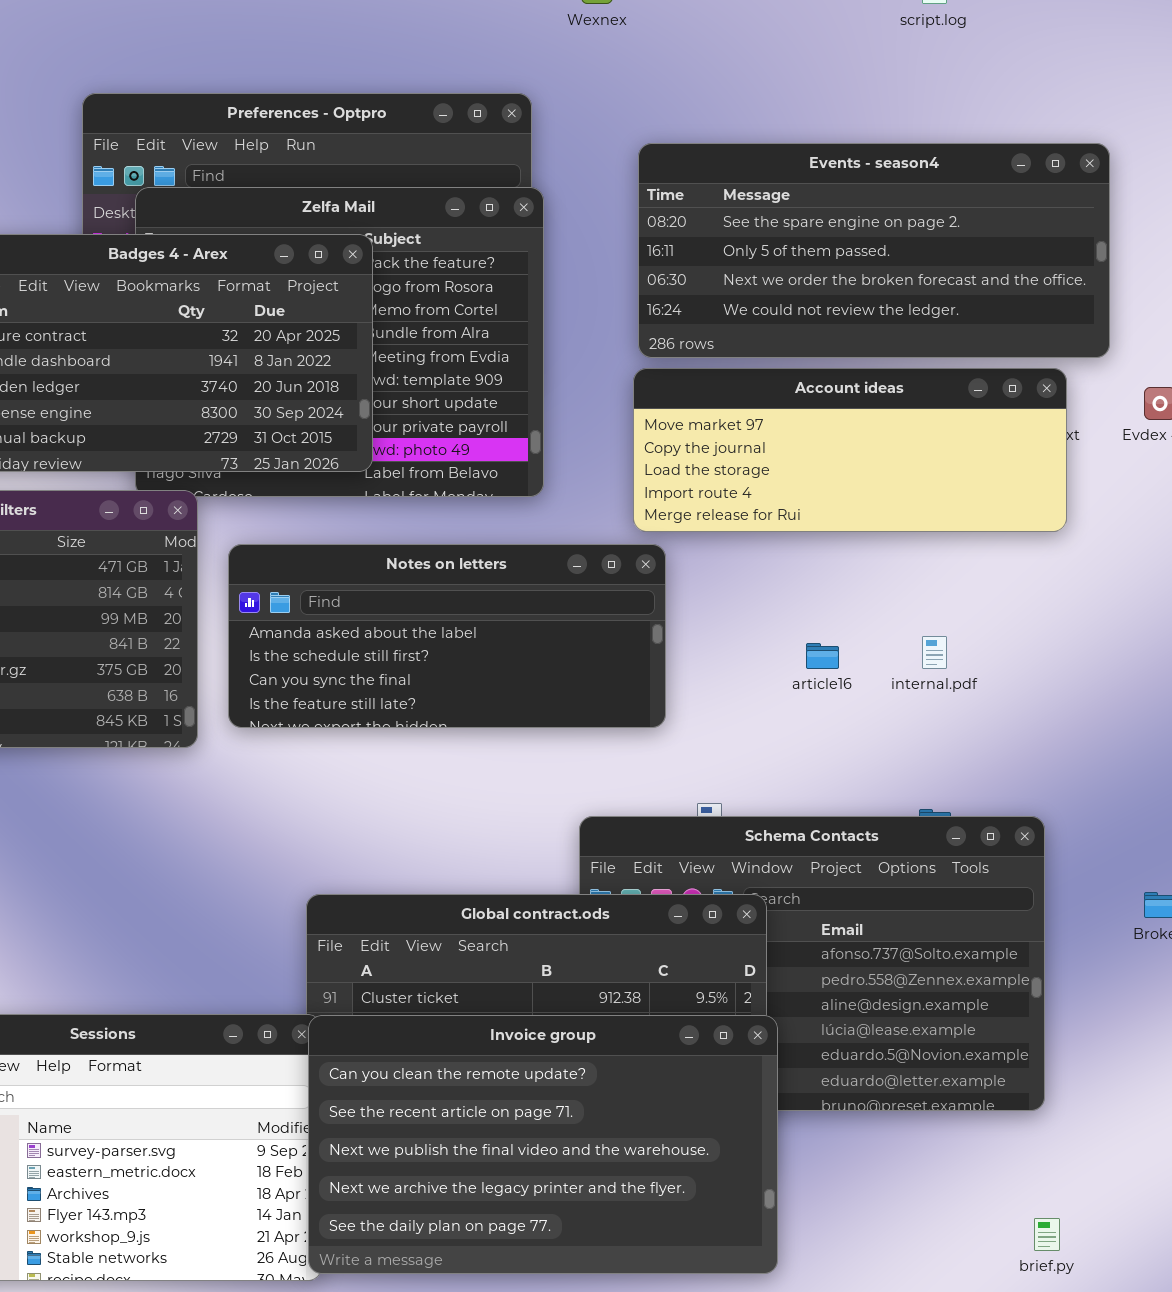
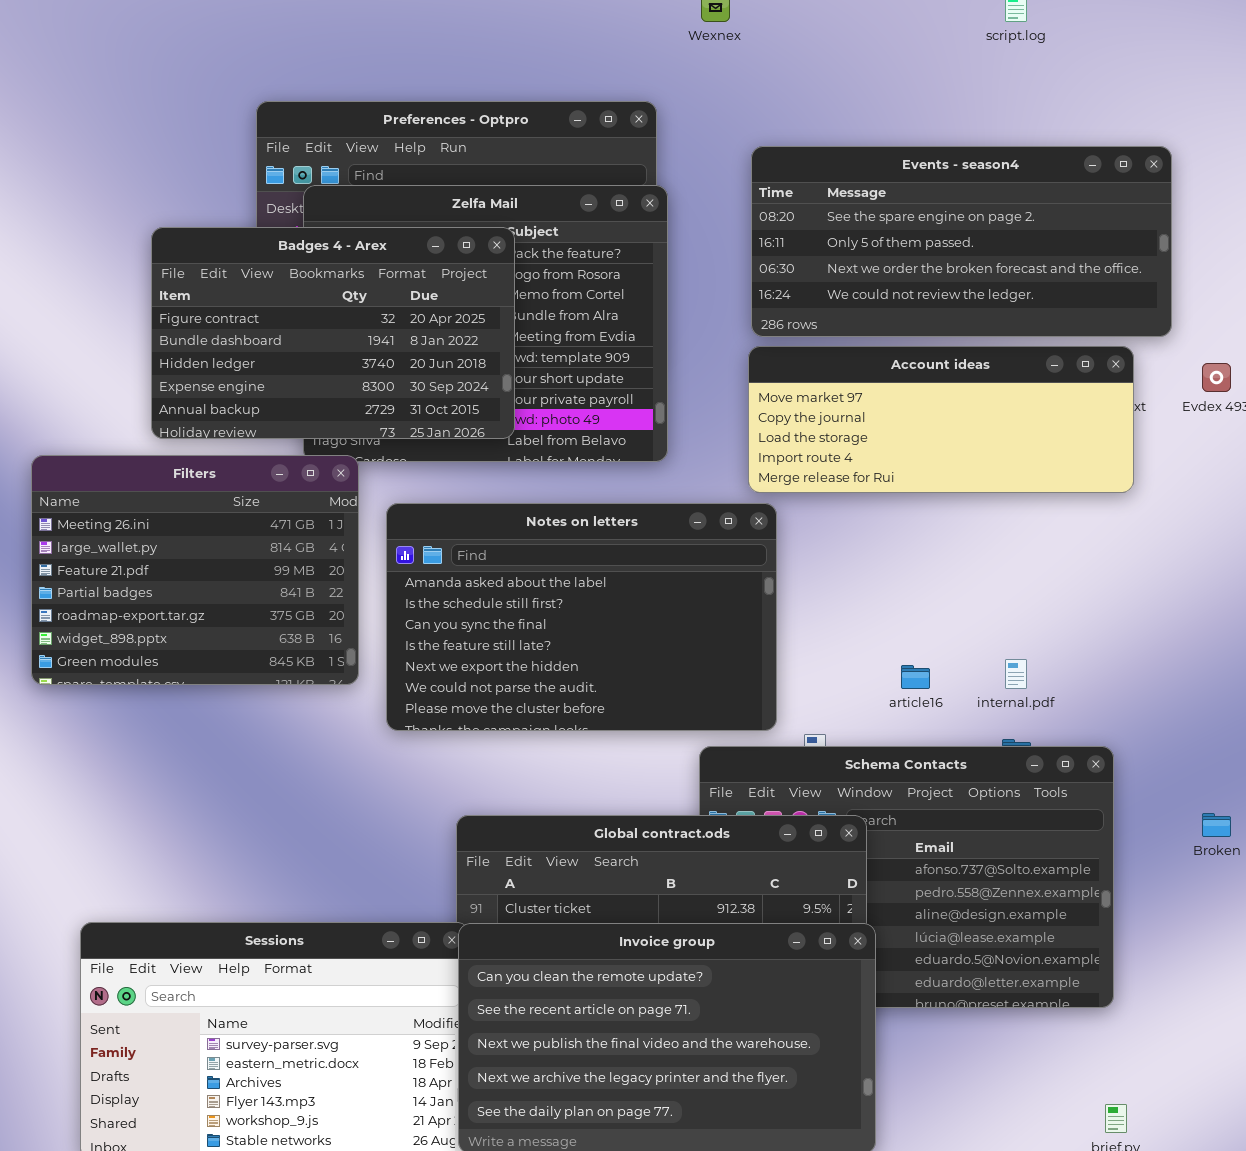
Notes on letters: [228,544,666,728] -> [386,503,777,731], resized
internal.pdf: [922,636,947,669] -> [1005,659,1027,689], moved
article16: [806,643,839,669] -> [901,665,930,689], moved

